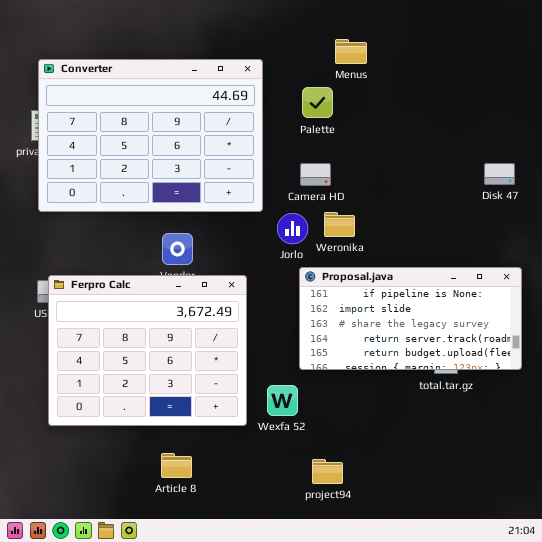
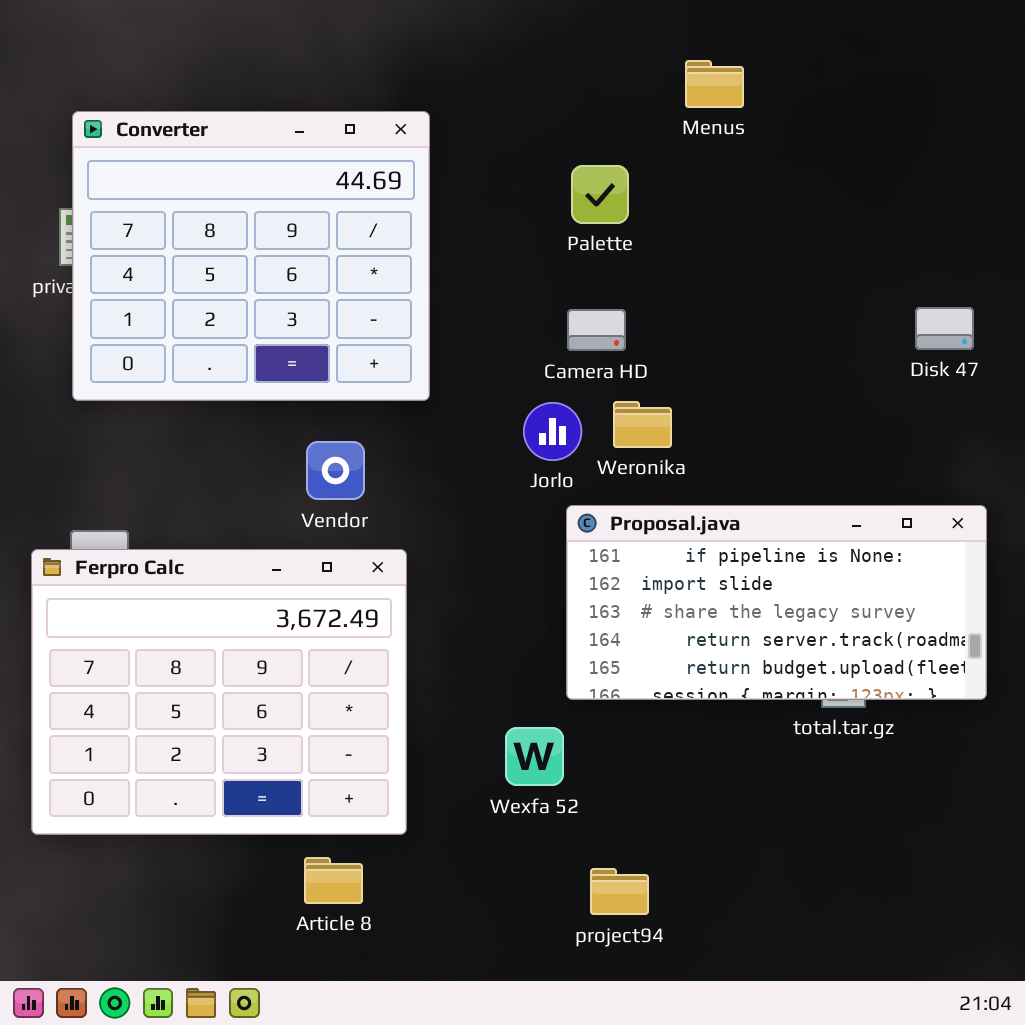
Menus: [335,39,367,64] -> [685,60,744,108], moved
Converter: [38,59,263,212] -> [72,111,430,401], resized
Ferpro Calc: [48,275,247,426] -> [31,549,407,835], moved

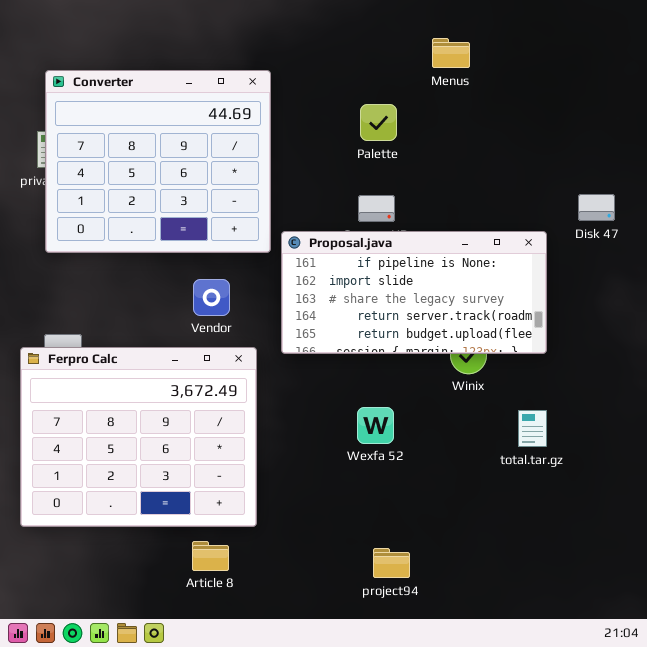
Proposal.java: [566,505,987,700] -> [281,231,547,354], moved
Wexfa 52: [505,727,564,786] -> [357,407,394,444], moved

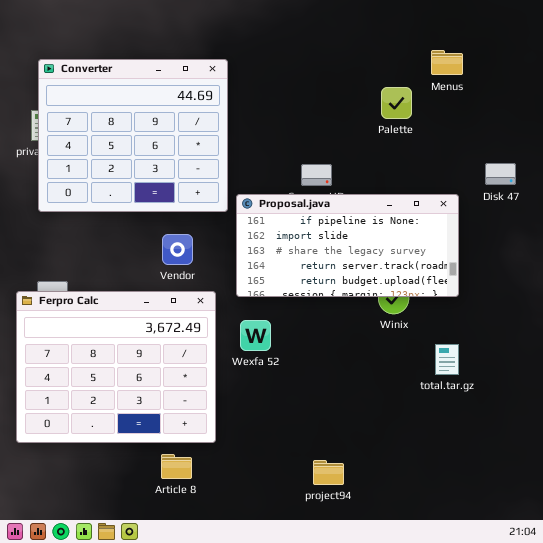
Menus: [432,38,470,68] -> [431,50,463,75], moved
Palette: [360,104,397,141] -> [381,87,412,119], moved
Wexfa 52: [357,407,394,444] -> [240,320,271,351], moved

